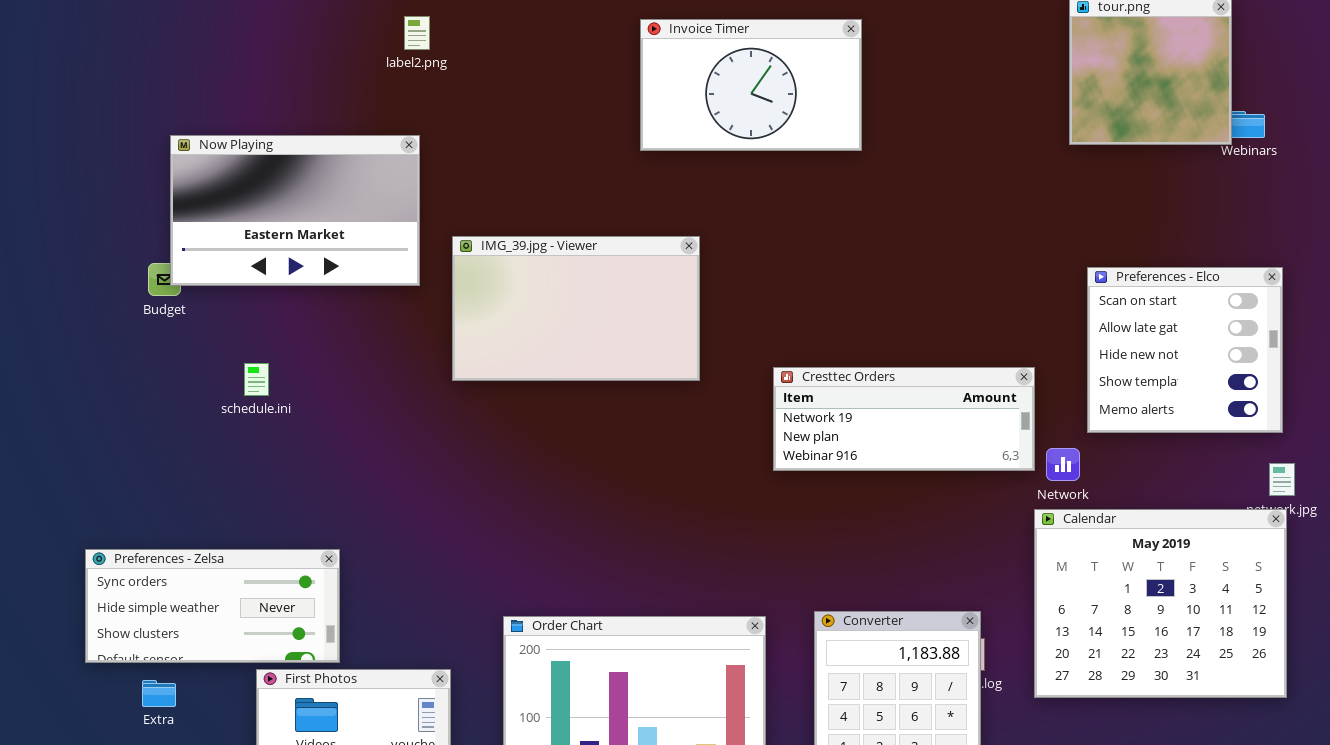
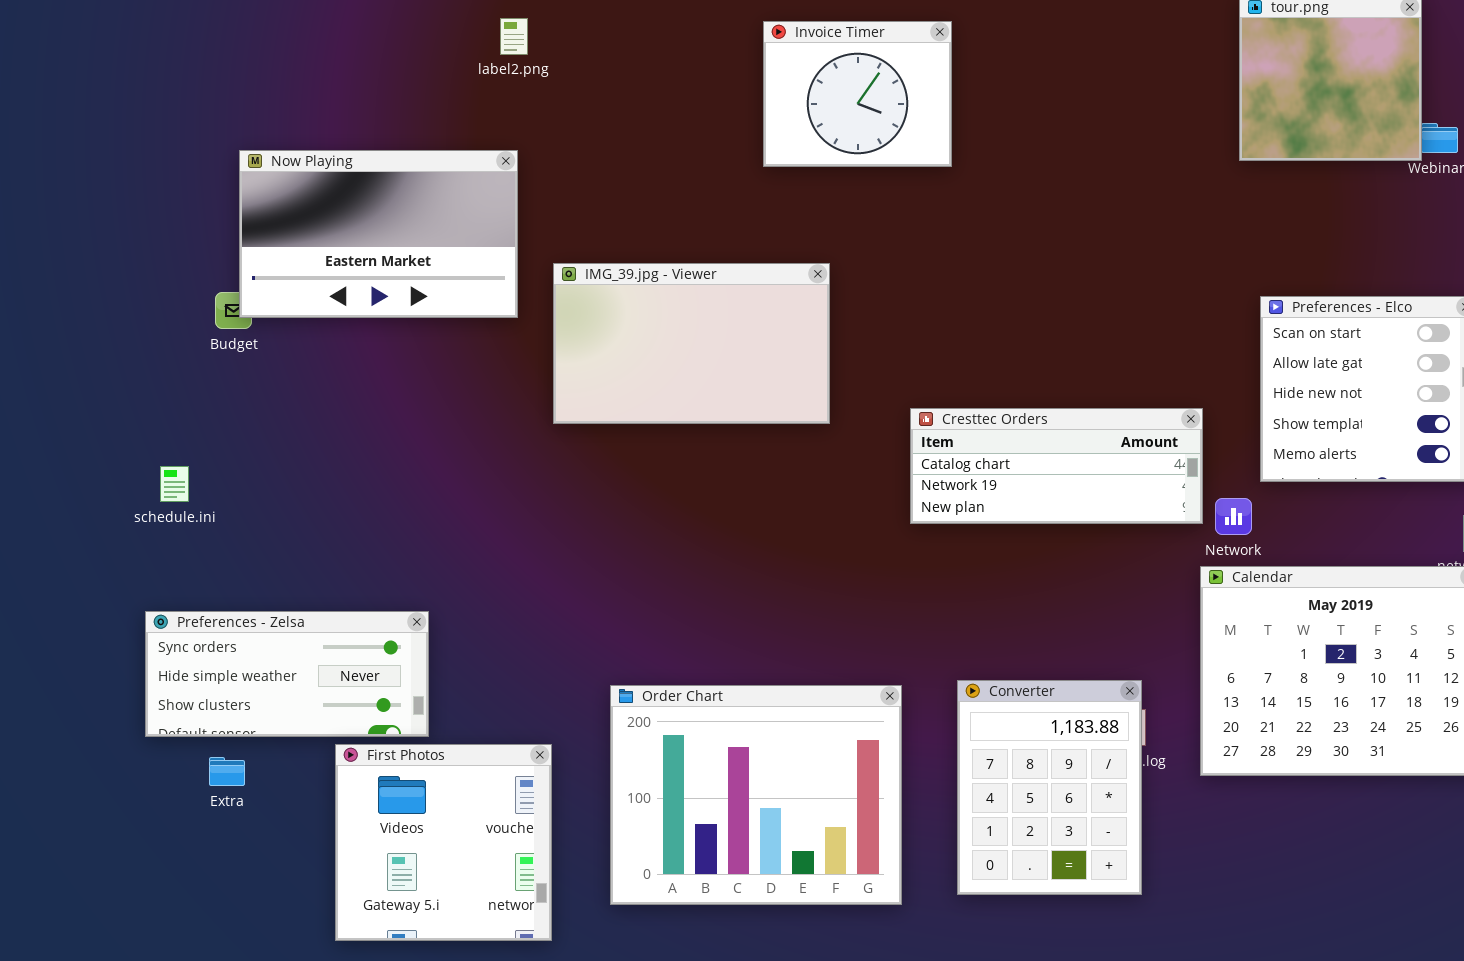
Invoice Timer: [640,19,862,151] -> [763,21,952,167], resized
schedule.ini: [244,363,269,396] -> [160,466,189,502], moved
Cresttec Orders: [773,367,1035,471] -> [910,408,1203,524], scrolled up 1 row

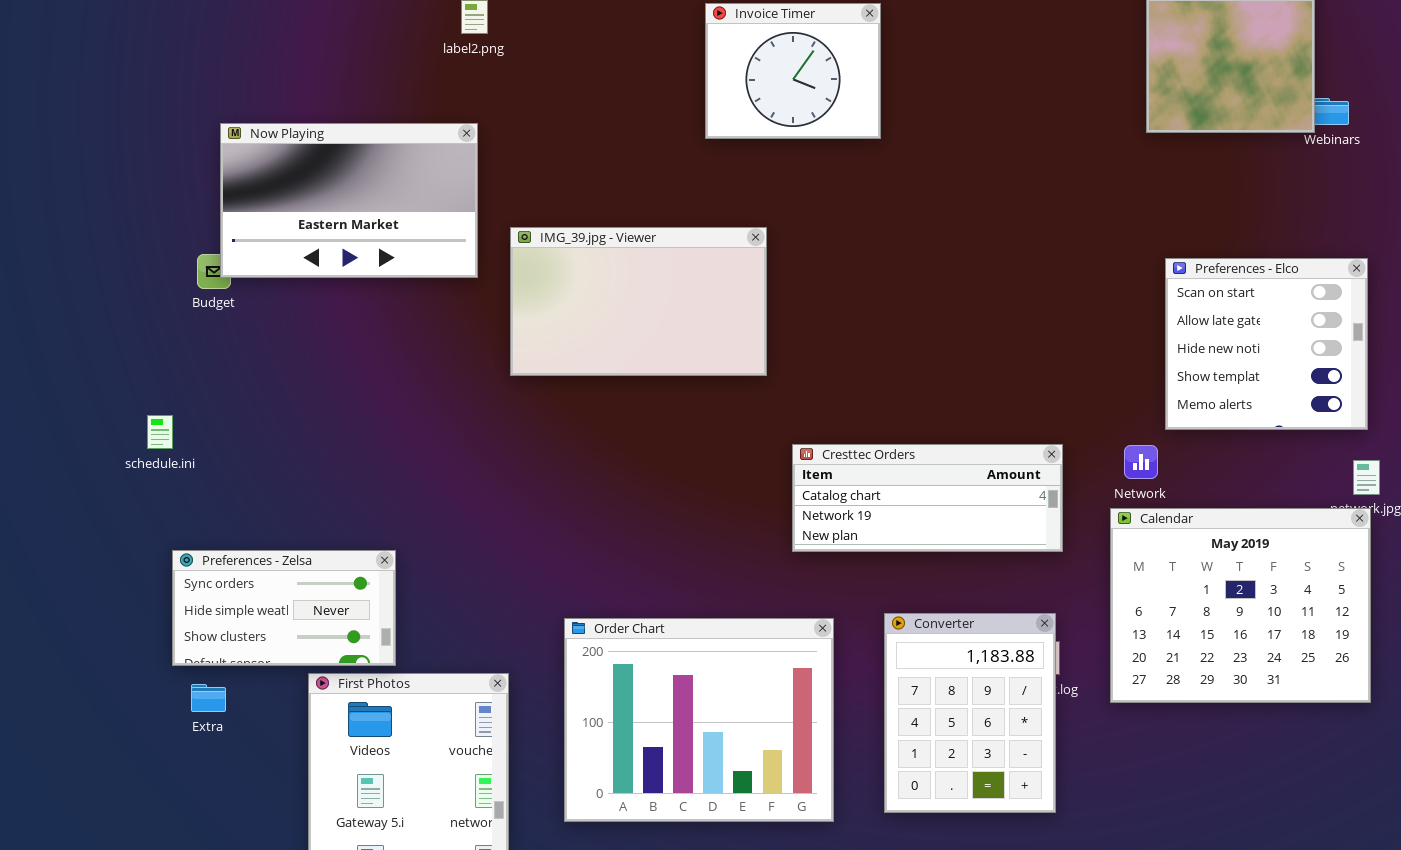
Cresttec Orders: [910,408,1203,524] -> [792,444,1063,552], moved
Preferences - Zelsa: [145,611,429,737] -> [172,550,396,666], resized

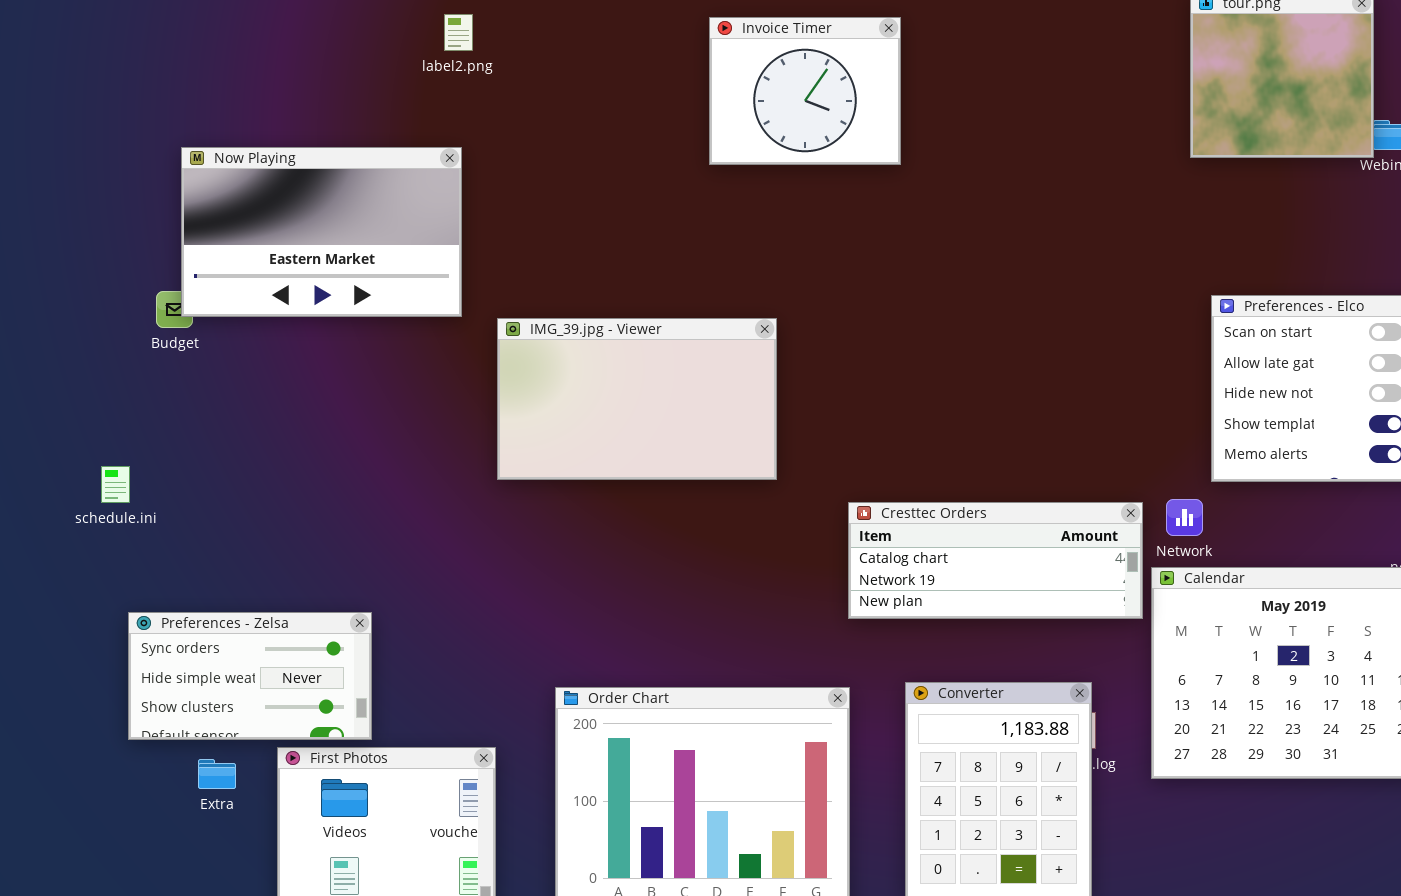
IMG_39.jpg - Viewer: [510,227,767,376] -> [497,318,777,480], moved
Cresttec Orders: [792,444,1063,552] -> [848,502,1143,619], moved
Extra: [191,684,226,712] -> [198,759,236,789], moved

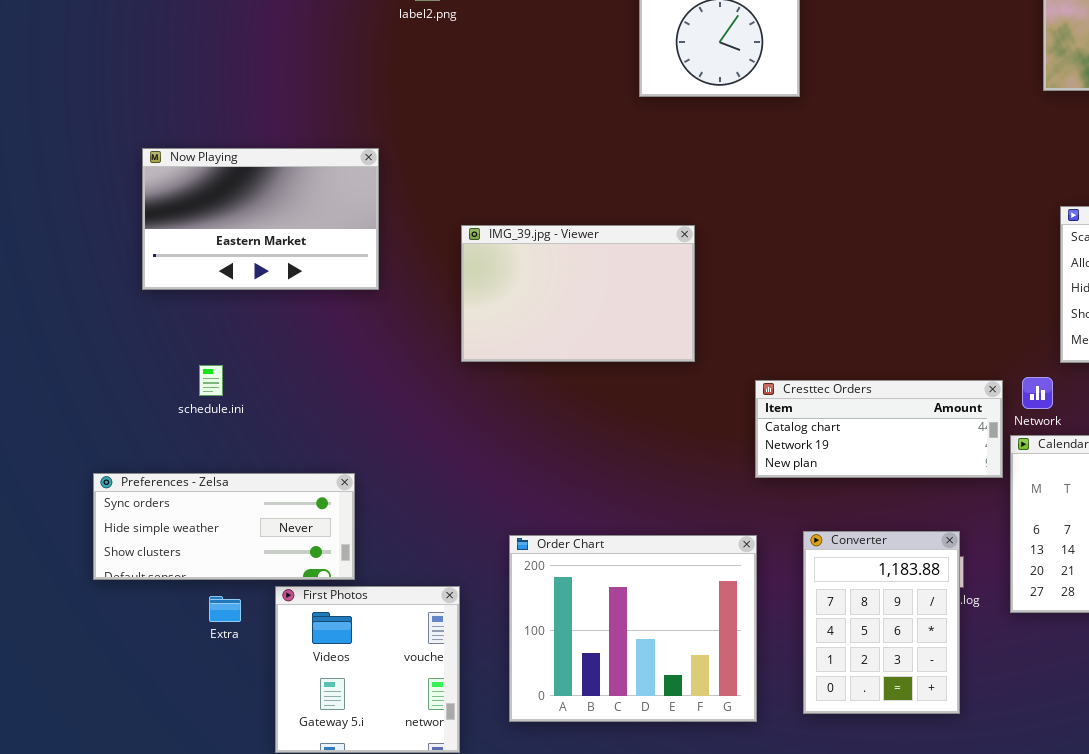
Now Playing: [181,147,462,317] -> [142,148,379,290], moved
schedule.ini: [101,466,130,503] -> [199,365,223,396], moved
Preferences - Zelsa: [128,612,372,740] -> [93,473,355,580], resized

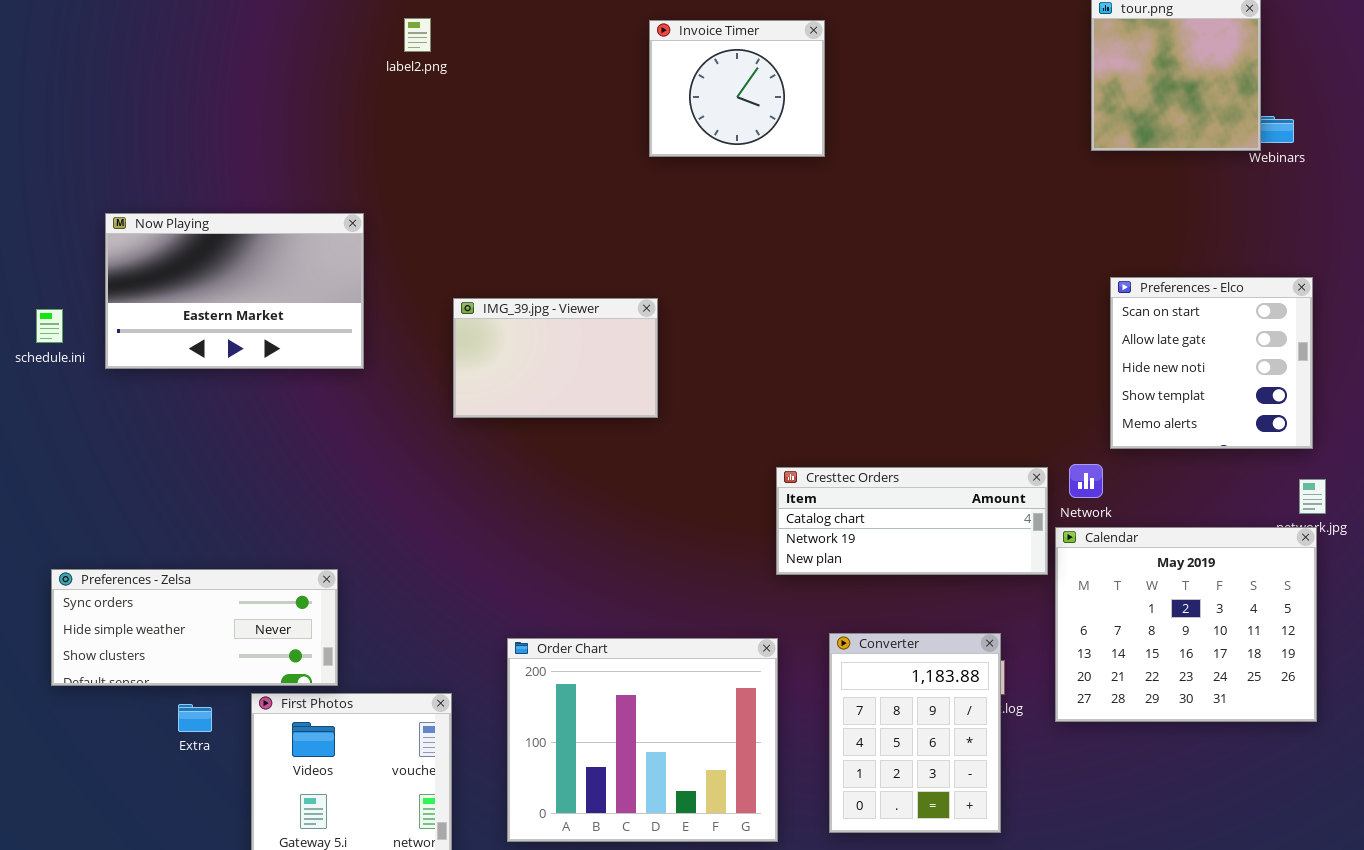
IMG_39.jpg - Viewer: [461,225,695,362] -> [453,298,658,418], resized
schedule.ini: [199,365,223,396] -> [36,309,63,343], moved

